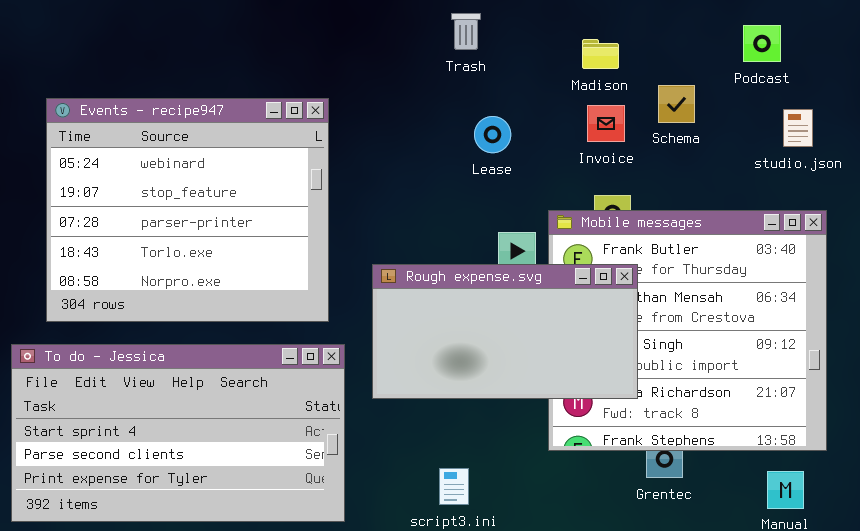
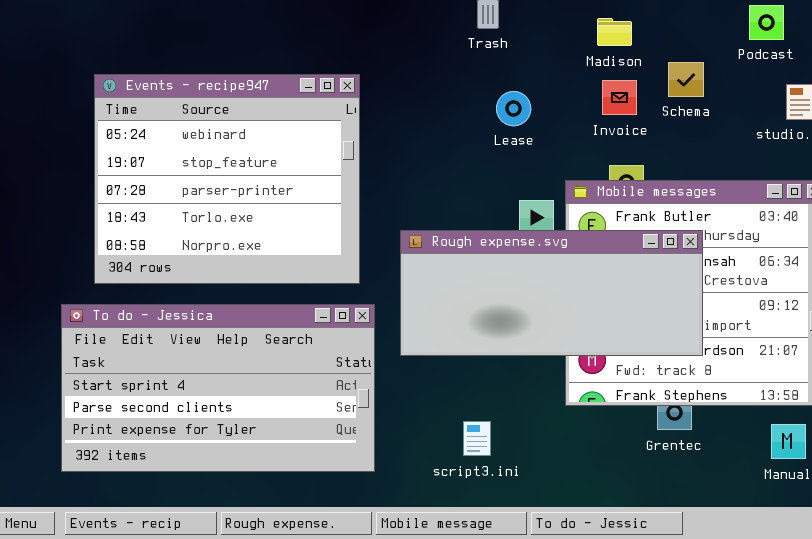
Rough expense.svg: [372,264,638,399] -> [400,230,703,356], resized

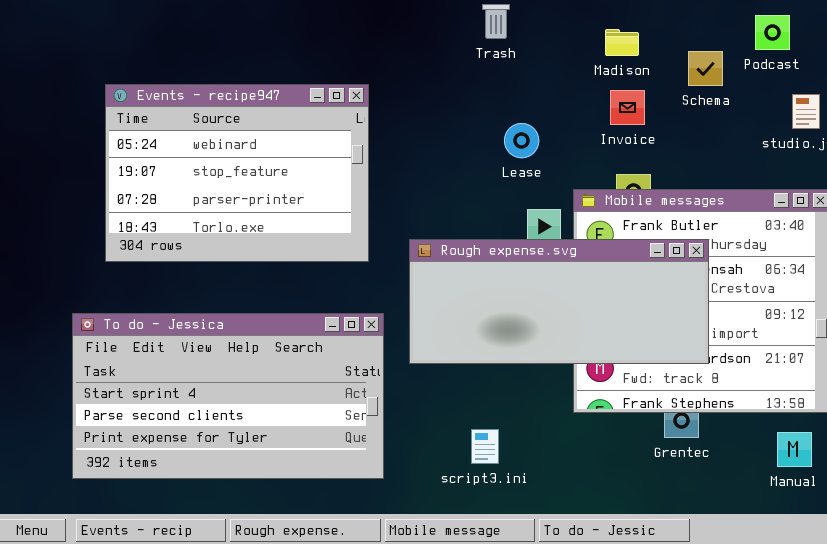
Schema: [668,62,704,97] -> [688,51,723,86], moved
Events - recipe947: [94,74,360,284] -> [105,84,369,262], resized
Lease: [496,91,531,126] -> [504,123,539,158], moved

